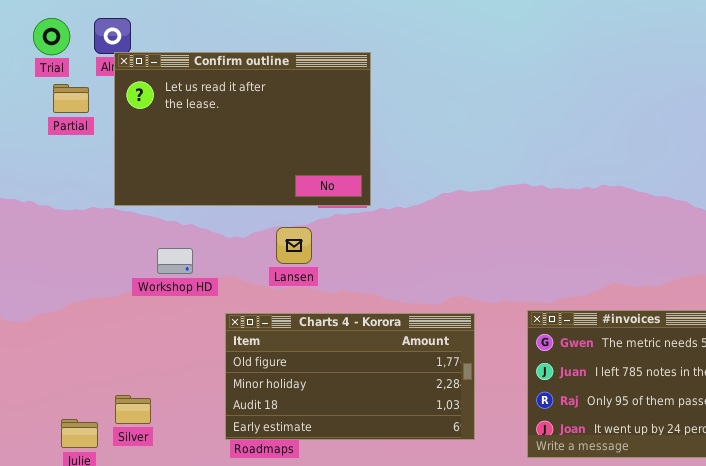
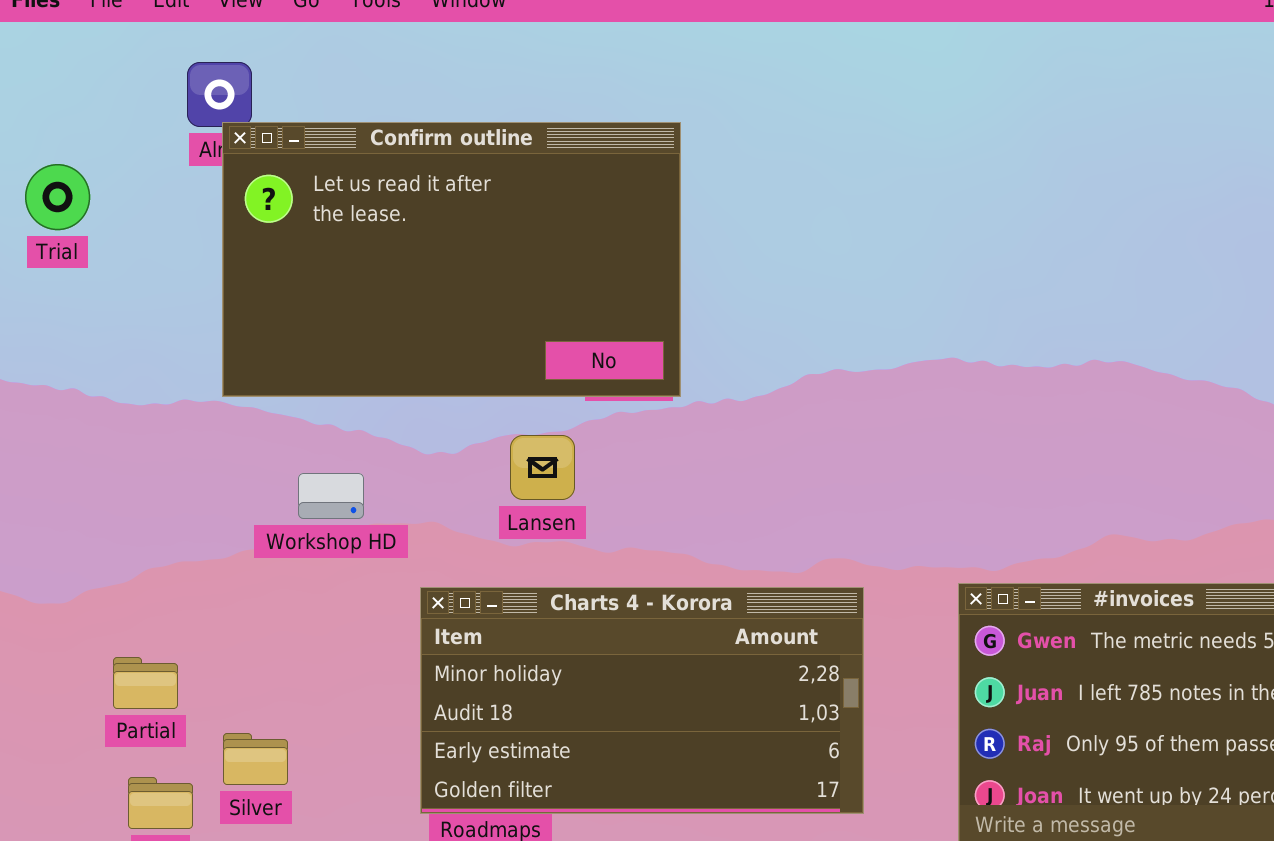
Trial: [33,18,70,55] -> [25,164,90,230], moved
Partial: [53,84,89,113] -> [113,657,178,709], moved
Charts 4 - Korora: [225,313,475,440] -> [420,587,864,814], scrolled down 1 row

